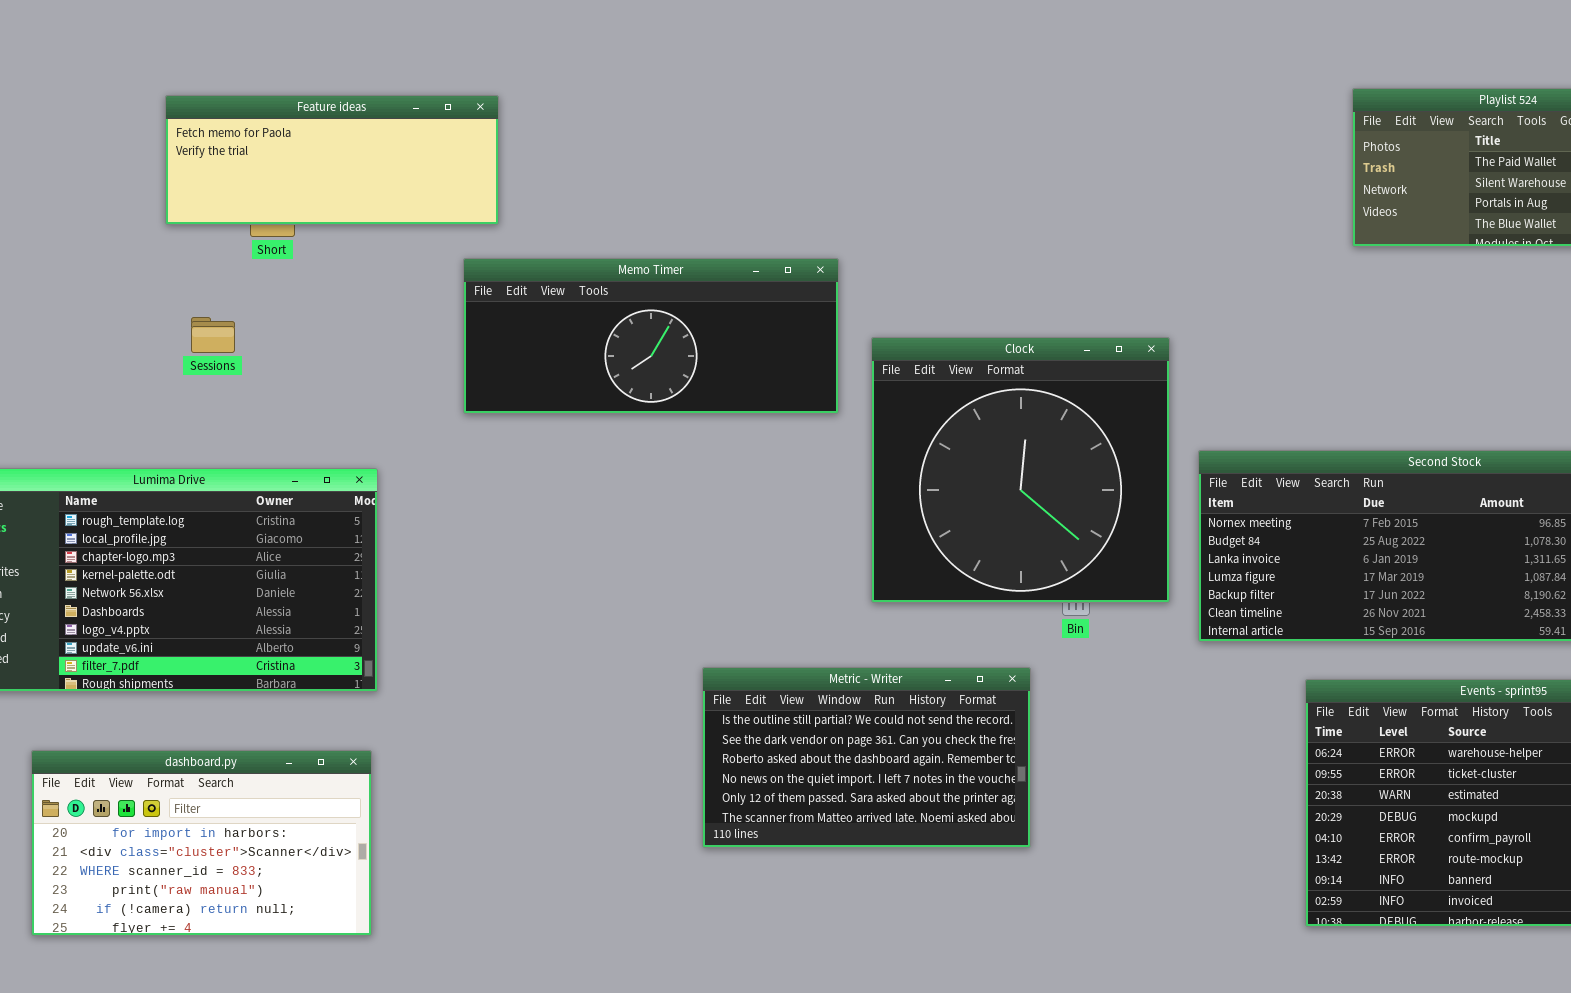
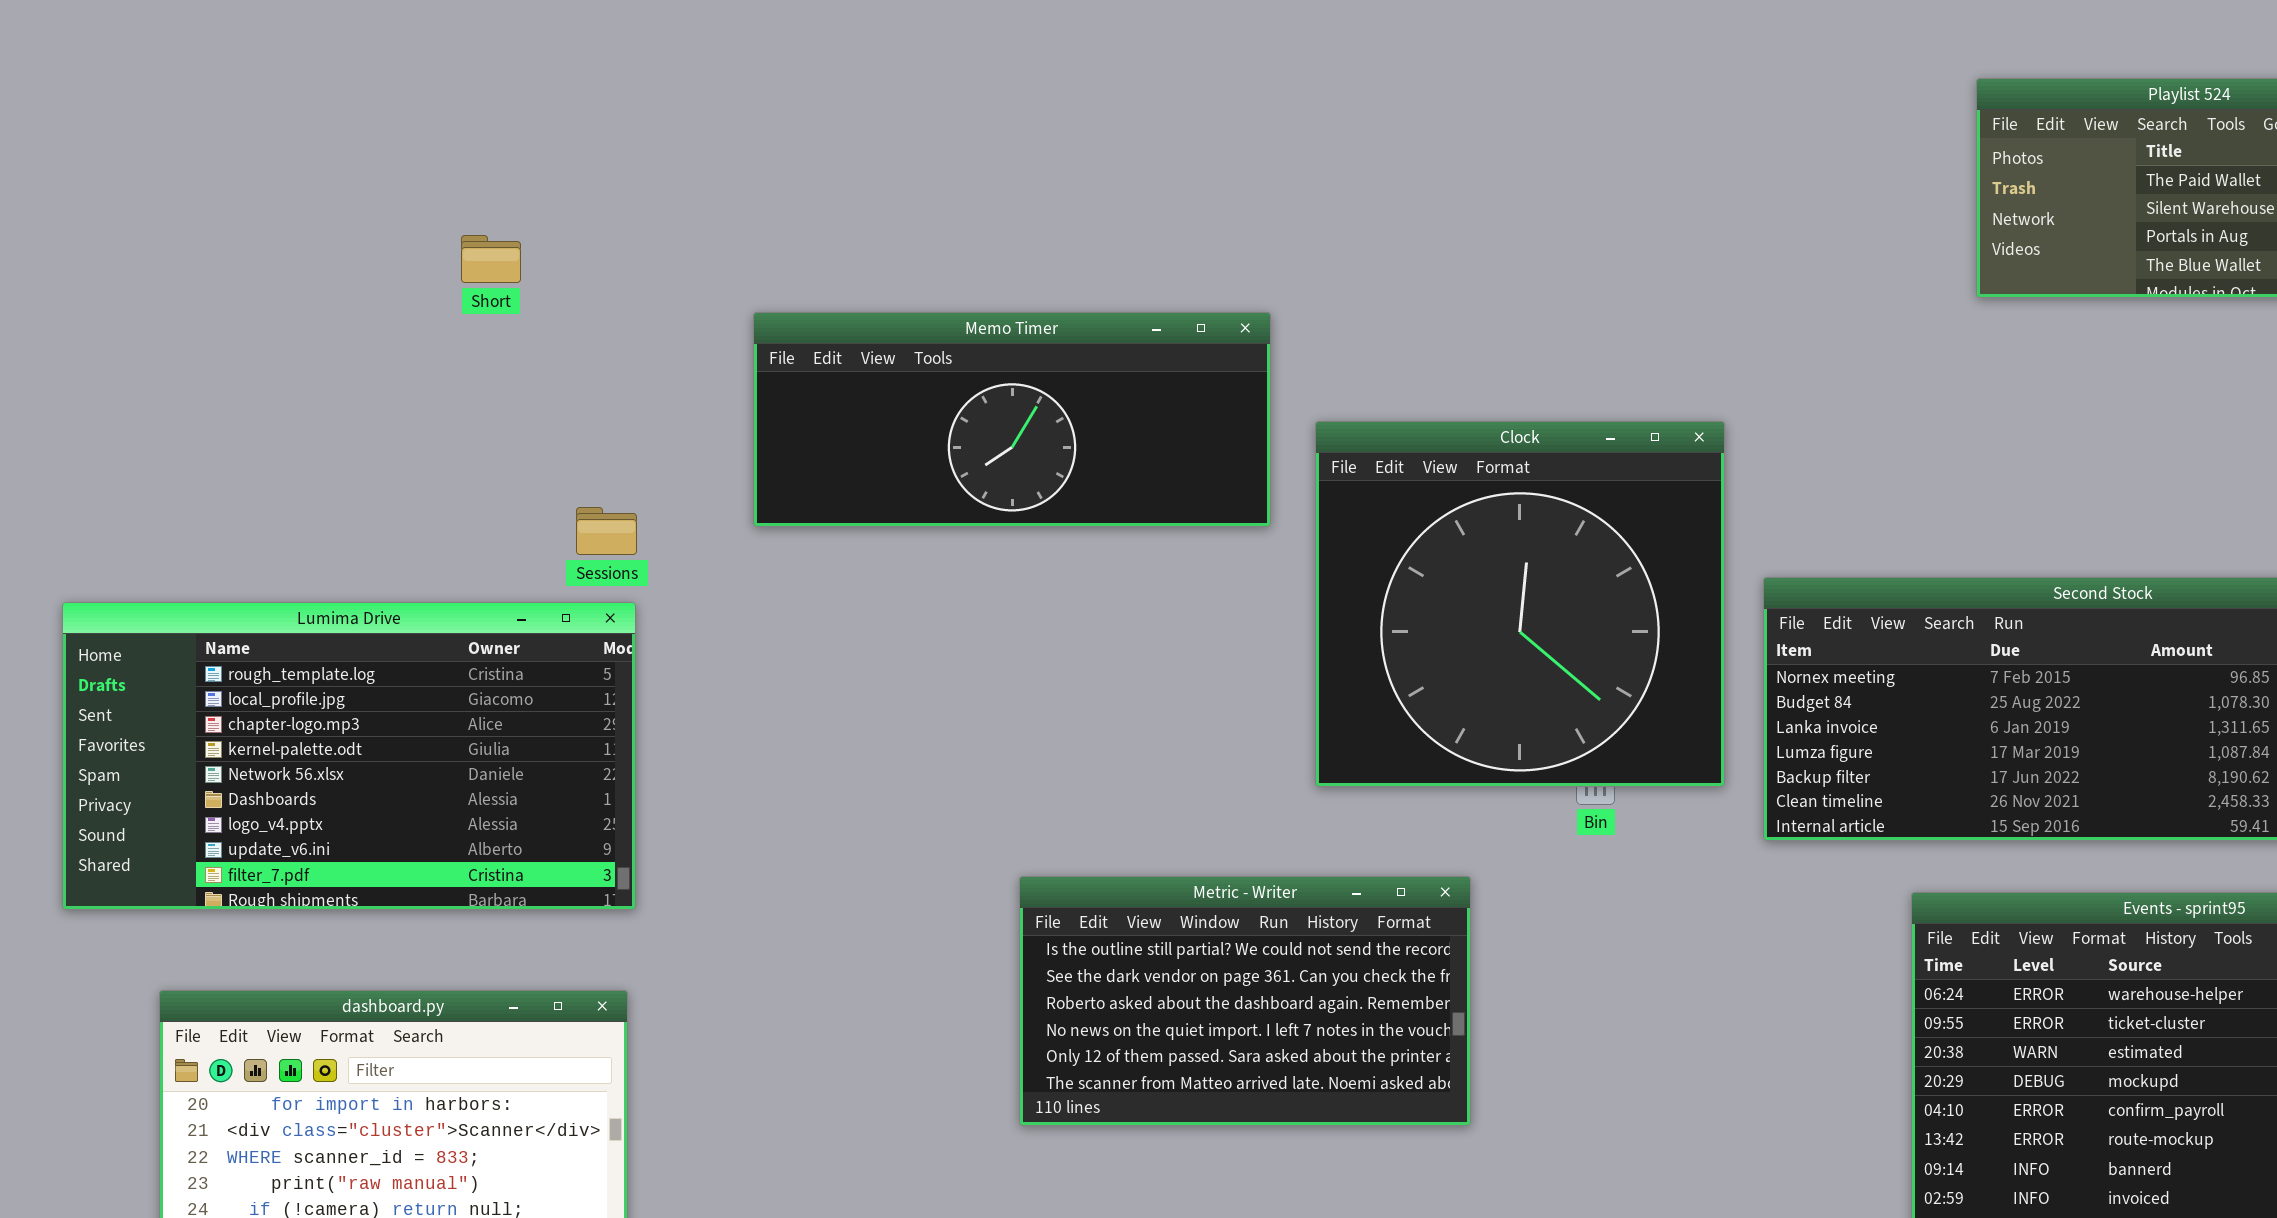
Feature ideas: [165,95,499,225] -> none, closed
Sessions: [191,317,235,353] -> [576,507,637,555], moved
Metric - Writer: [702,667,1031,848] -> [1019,876,1471,1126], moved

